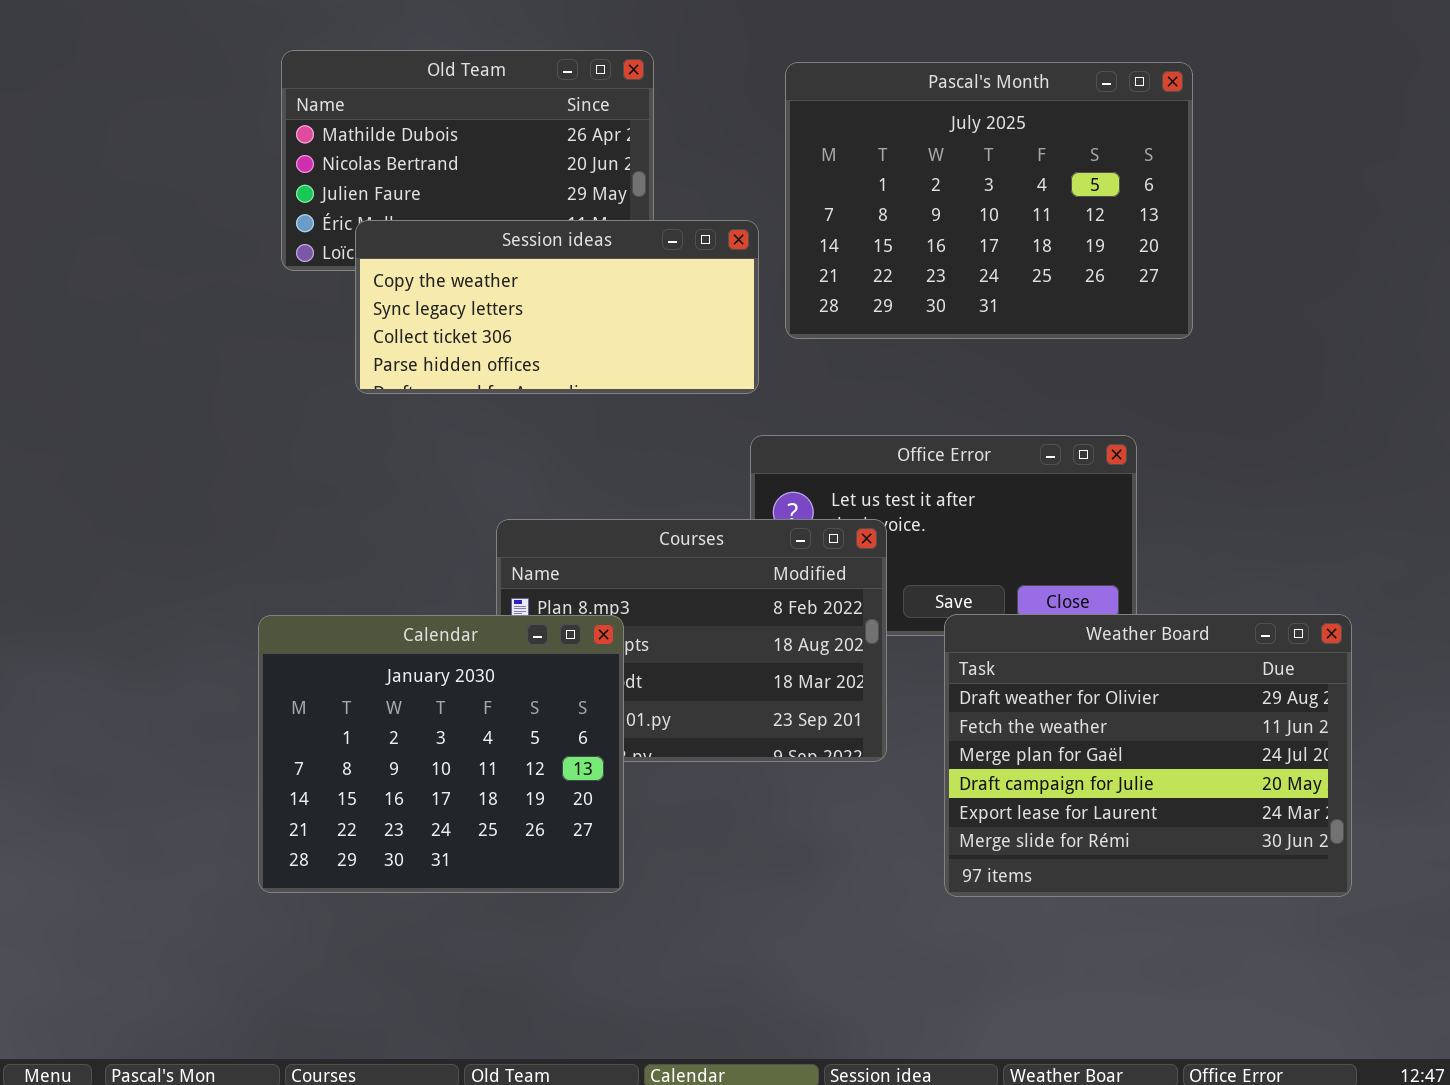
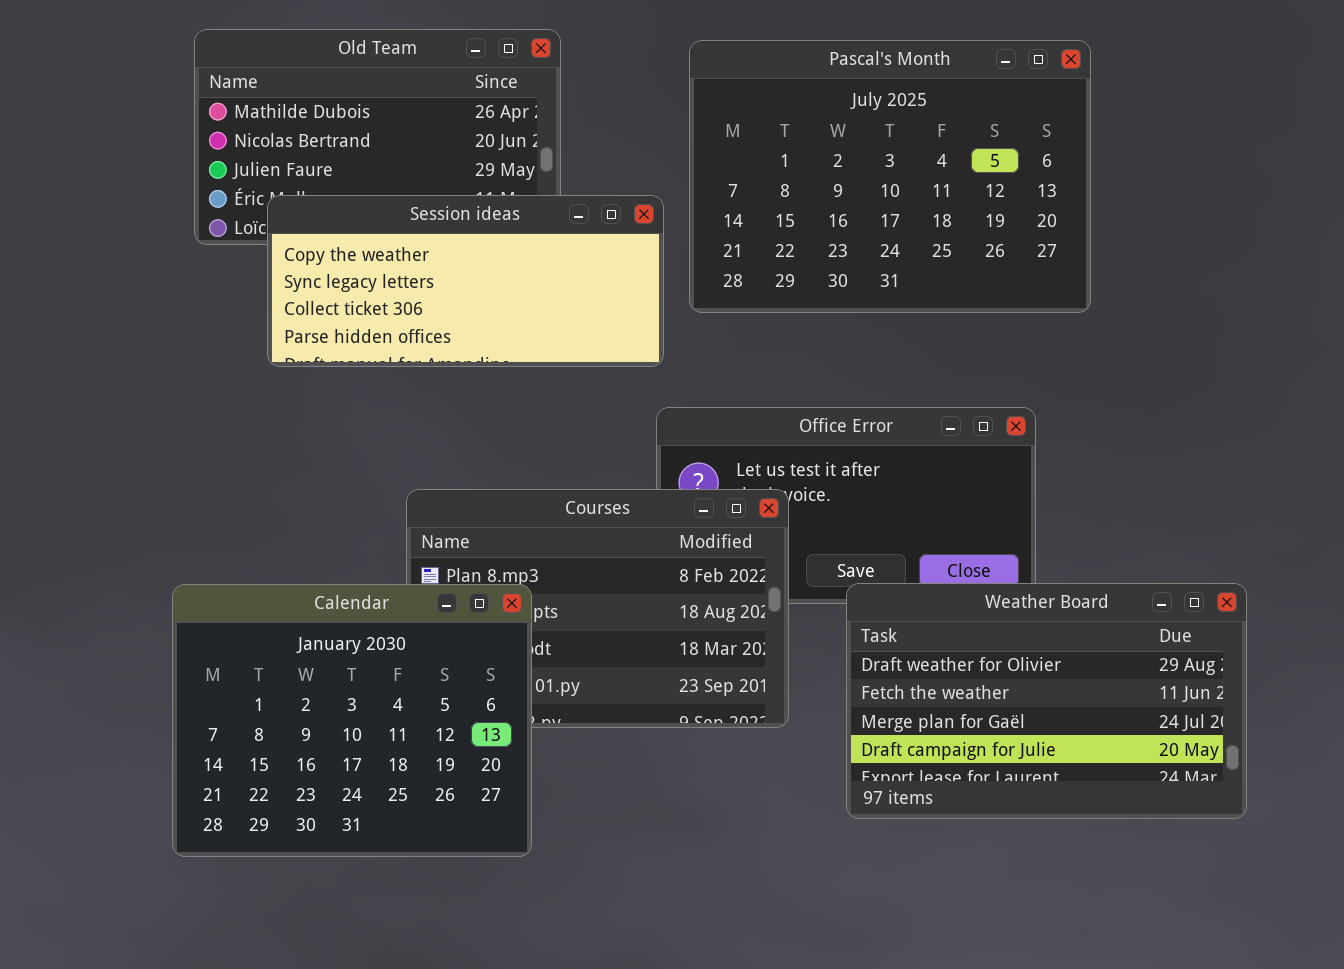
Weather Board: [944,614,1352,897] -> [846,583,1247,819], resized

